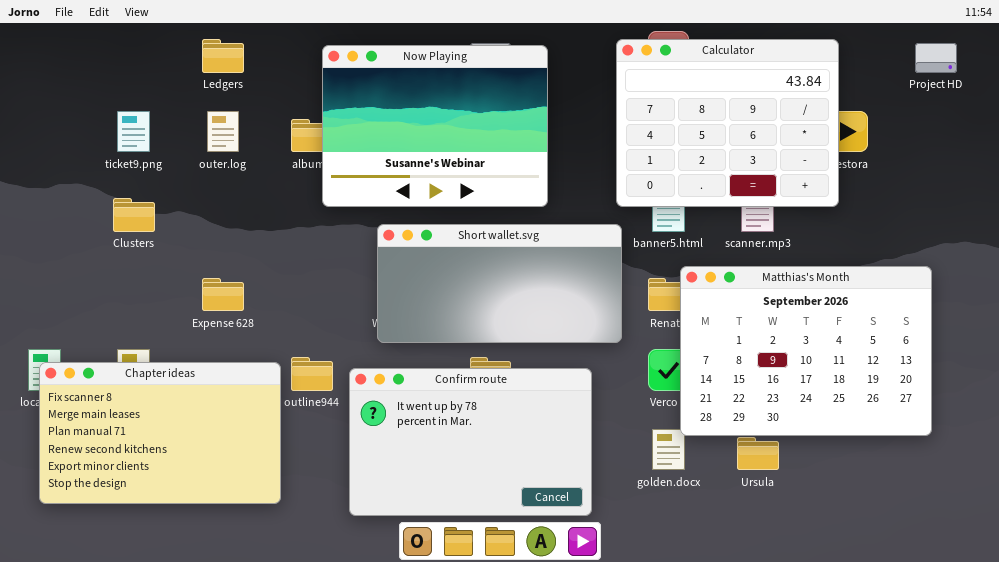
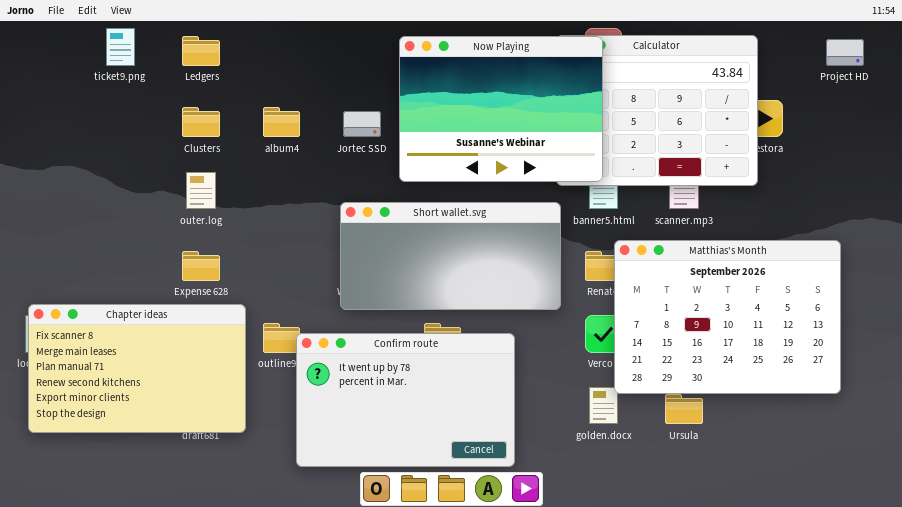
Now Playing: [322,45,548,207] -> [399,36,603,182], moved
ticket9.png: [117,111,150,152] -> [106,28,135,66], moved
outer.log: [207,111,239,152] -> [186,172,216,209], moved
Clusters: [113,198,155,232] -> [182,107,220,137], moved
Chapter ideas: [39,362,281,504] -> [28,304,246,433], moved
Confirm route: [349,368,592,516] -> [296,333,515,467], moved

